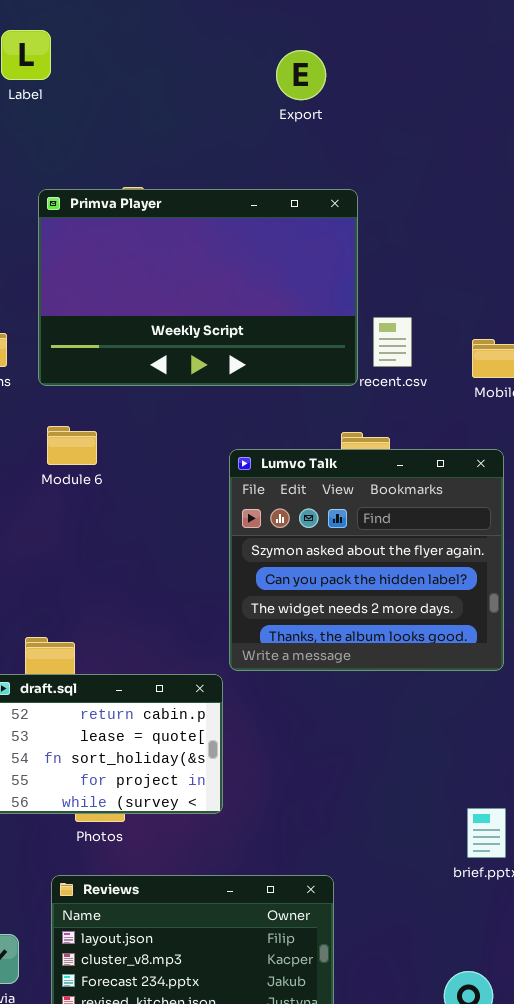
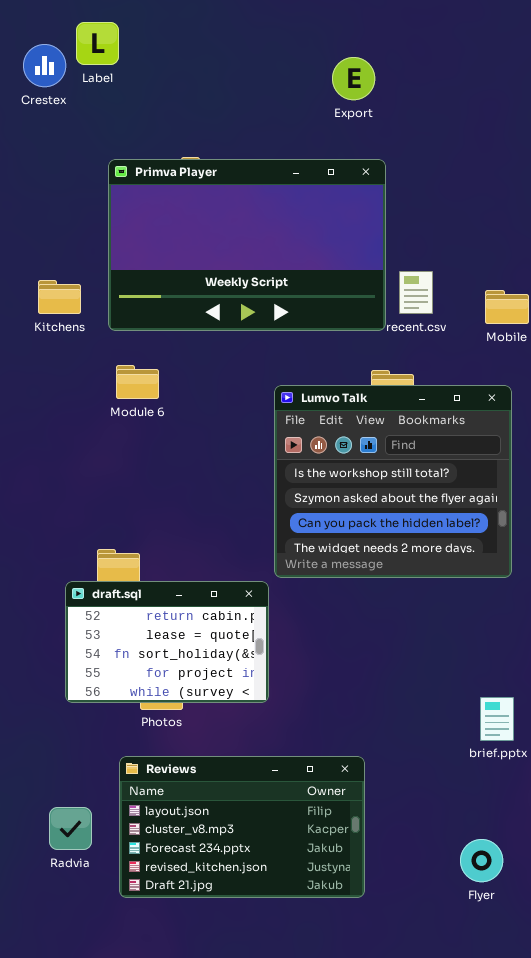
Export: [276,50,326,100] -> [332,57,375,100], moved
Lumvo Talk: [229,449,504,671] -> [274,385,512,578], scrolled up 1 row

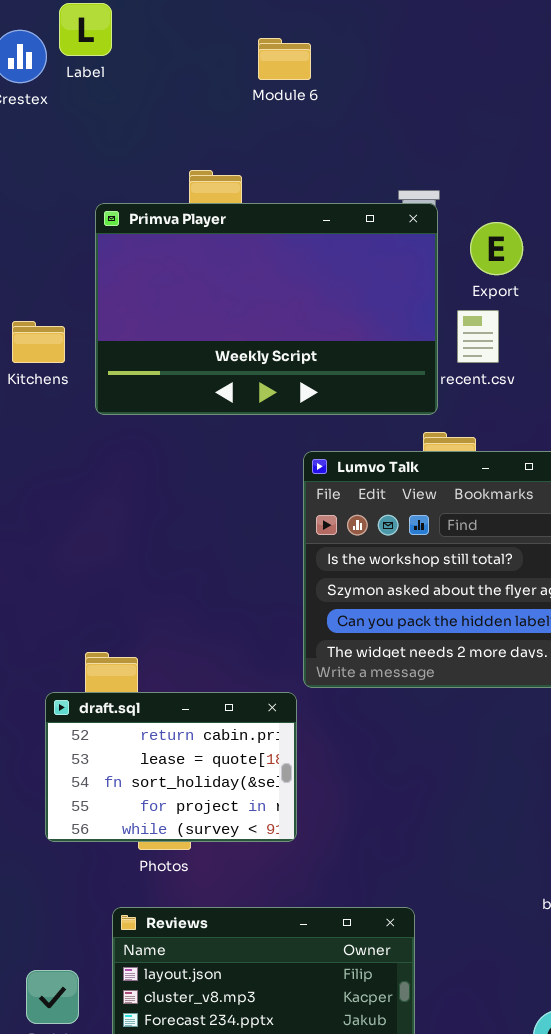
Export: [332,57,375,100] -> [470,222,523,275], moved
Primva Player: [108,159,386,331] -> [95,203,438,415], moved
Module 6: [116,365,159,399] -> [258,38,311,80], moved

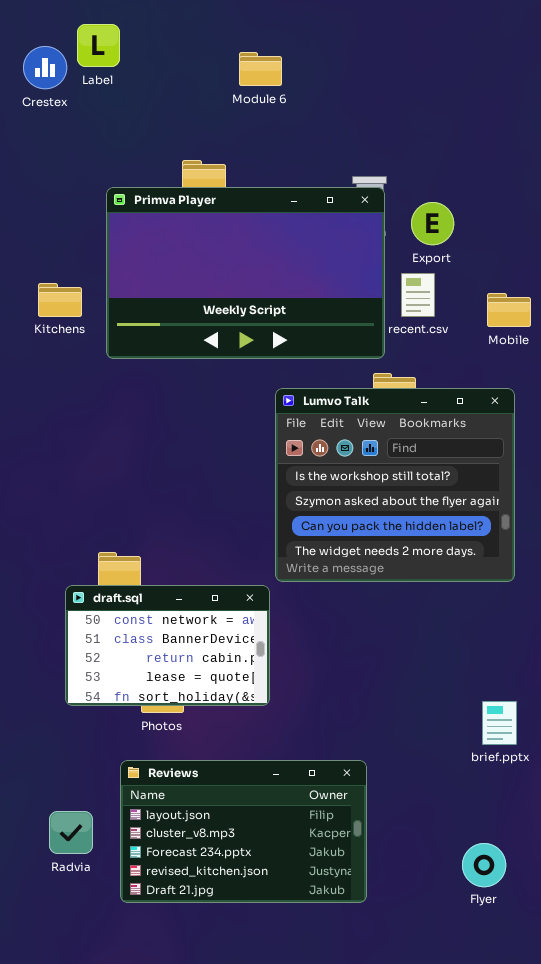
draft.sql: [45,692,297,842] -> [65,585,270,706], scrolled up 2 rows

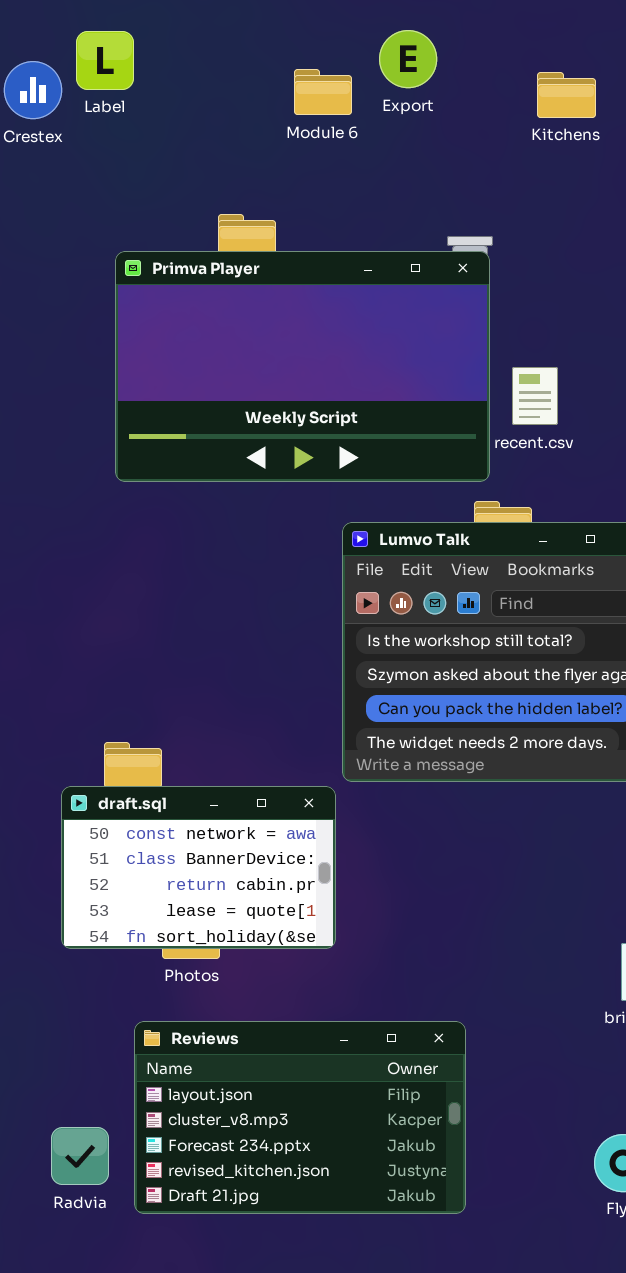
Export: [411,202,454,245] -> [379,30,437,88], moved
Kitchens: [38,283,82,317] -> [537,72,596,118], moved
Radvia: [49,811,93,854] -> [51,1127,109,1185], moved

